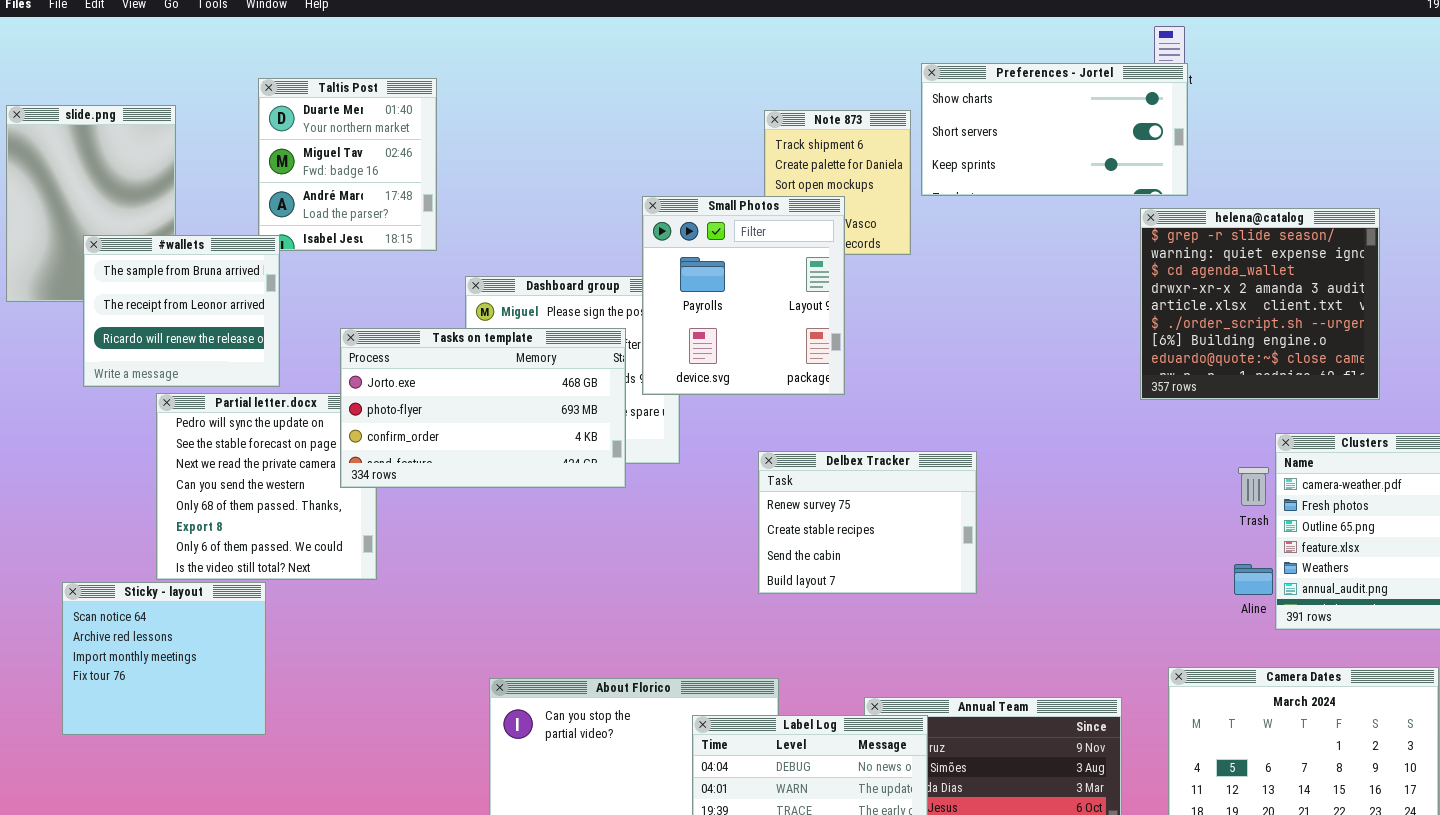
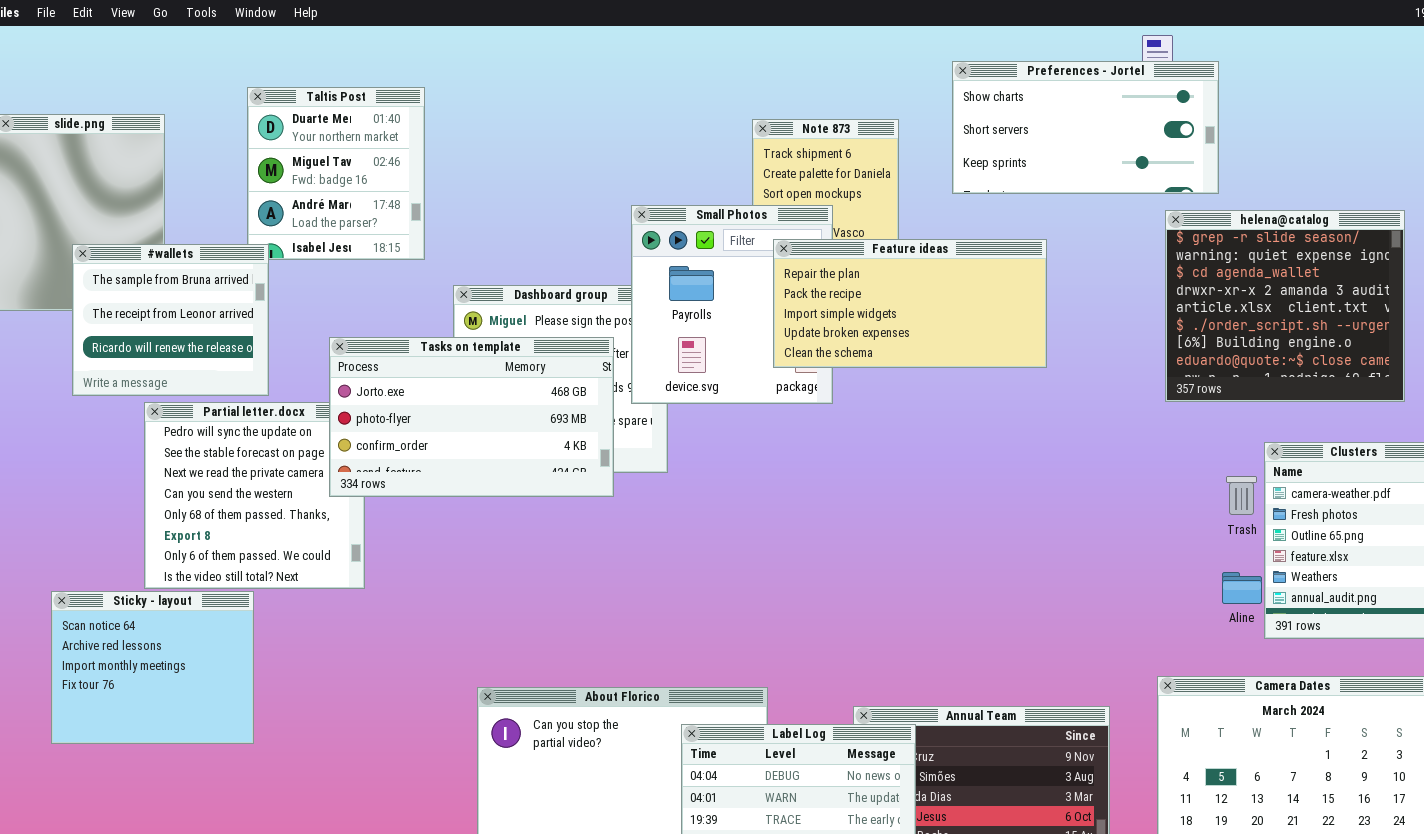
Preferences - Jortel: [921,63,1188,196] -> [952,61,1219,194], moved
helena@catalog: [1140,208,1380,400] -> [1165,210,1405,402], moved
Feature ideas: none -> [773,239,1047,368], opened
Delbex Tracker: [758,451,977,594] -> none, closed

